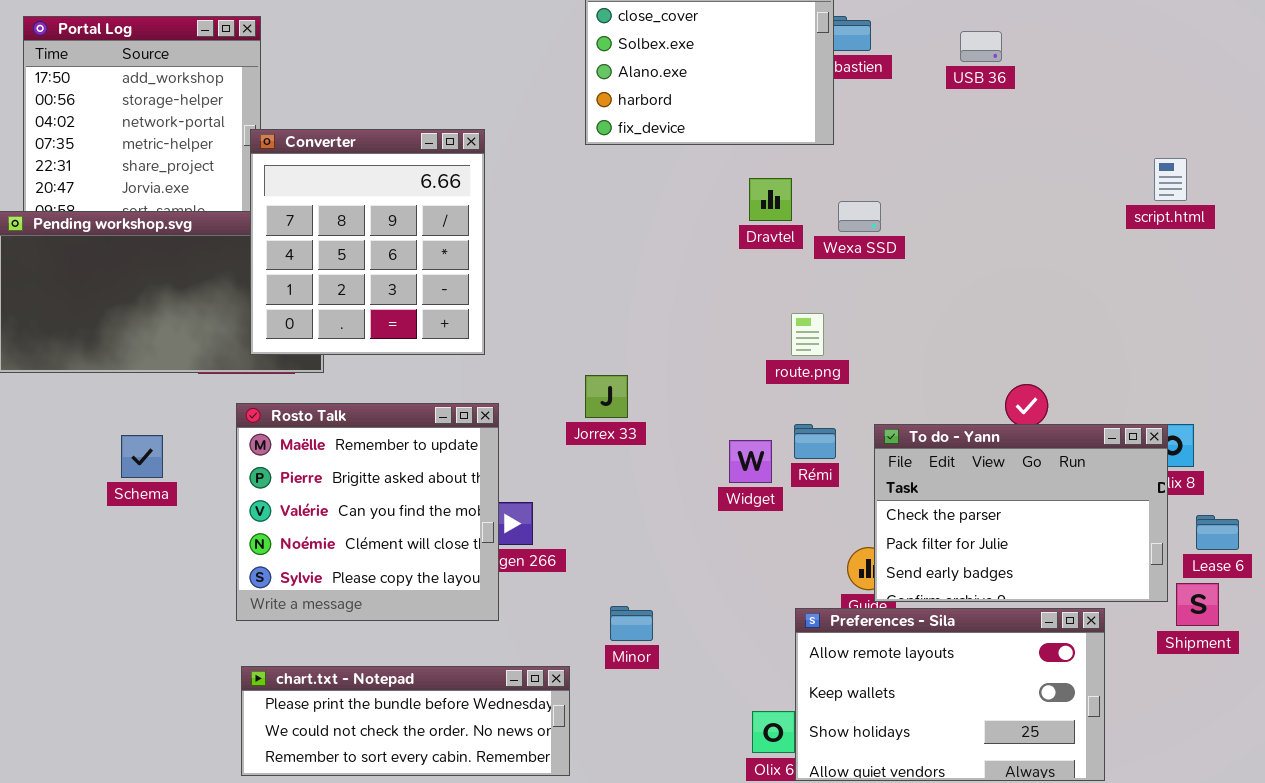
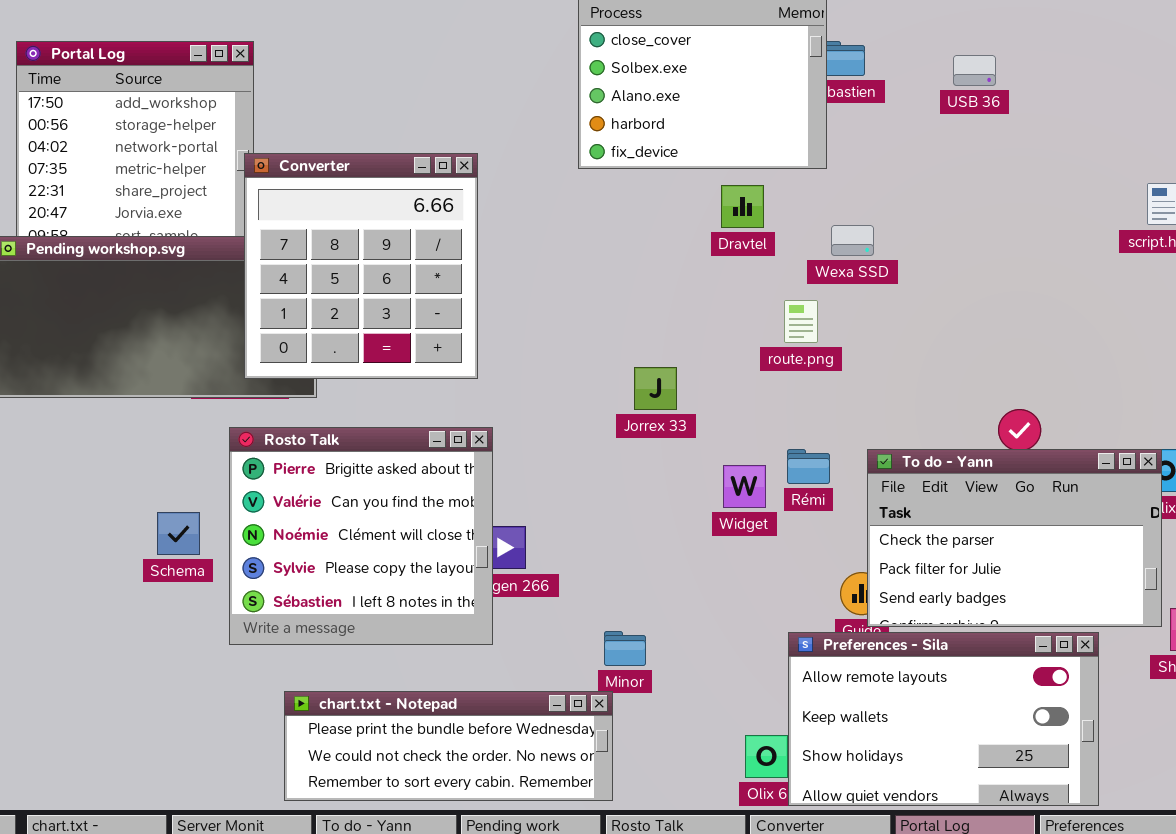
Dravtel: [749,178,792,221] -> [721,185,764,228], moved
route.png: [791,313,824,356] -> [784,300,818,343], moved
Jorrex 33: [585,375,628,418] -> [634,367,677,410], moved
Rosto Talk: [236,403,499,621] -> [229,427,493,645], scrolled down 1 row
Schema: [121,435,163,478] -> [157,512,200,555], moved
chart.txt - Notepad: [241,666,570,776] -> [284,691,613,801], moved

